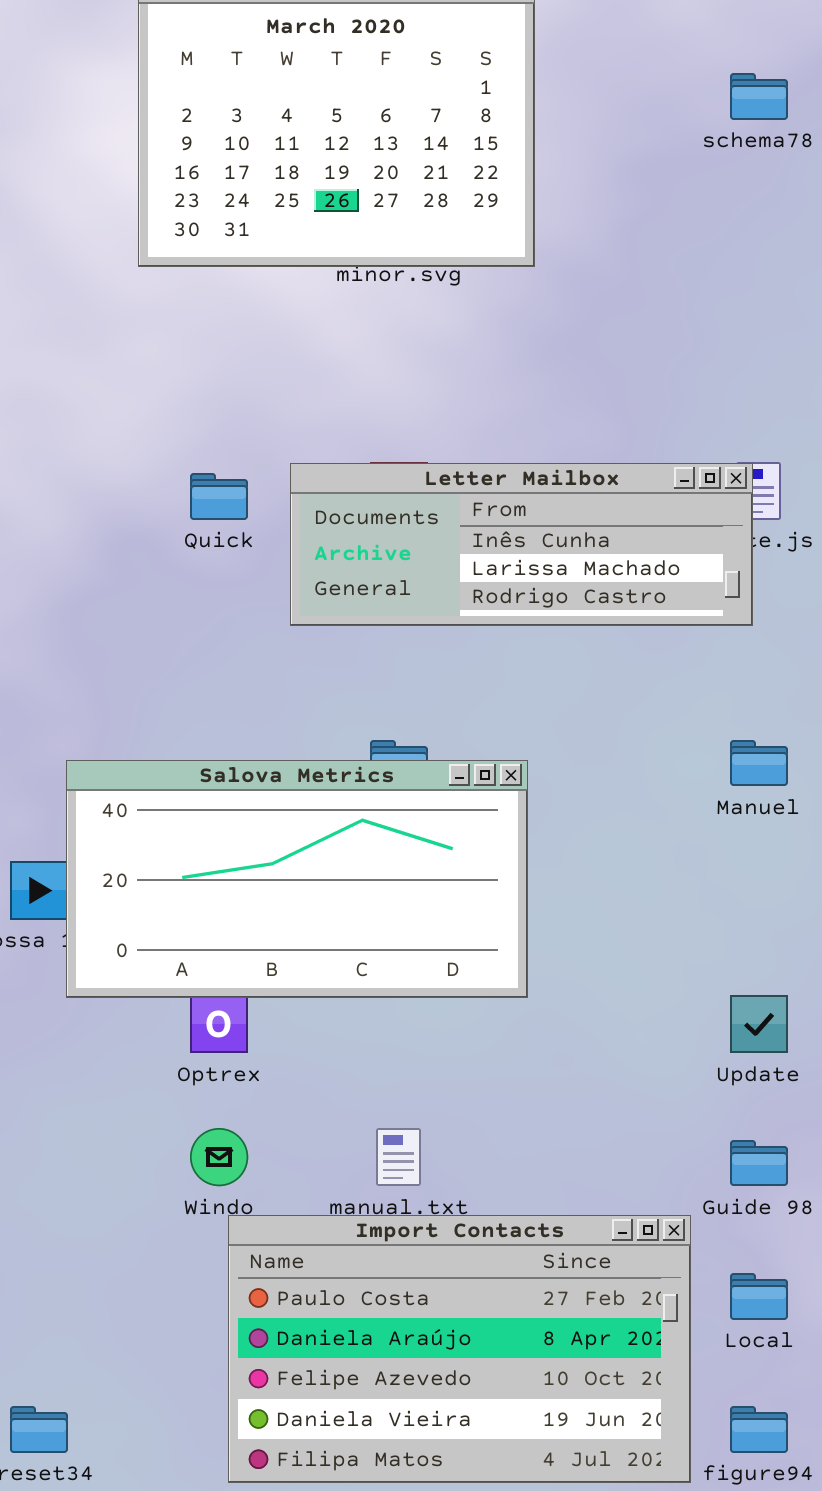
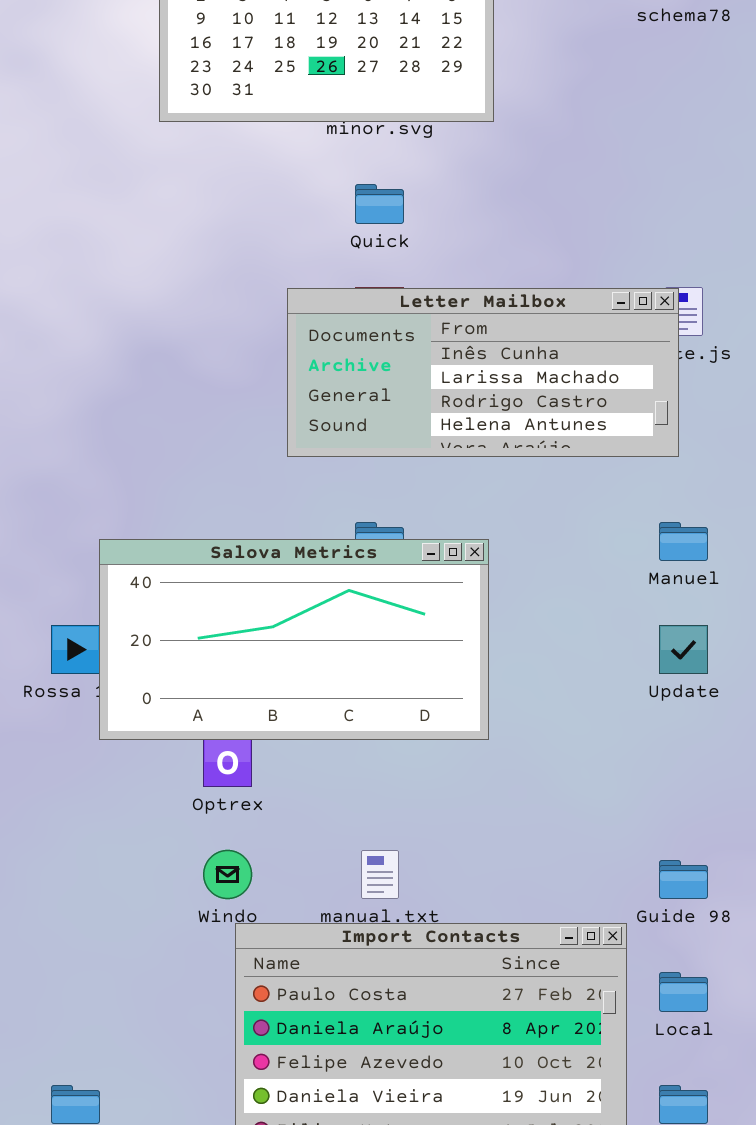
Letter Mailbox: [290,463,753,626] -> [287,288,679,457], resized
Quick: [190,473,248,520] -> [355,184,404,224], moved
Update: [730,995,788,1053] -> [659,625,708,674], moved

